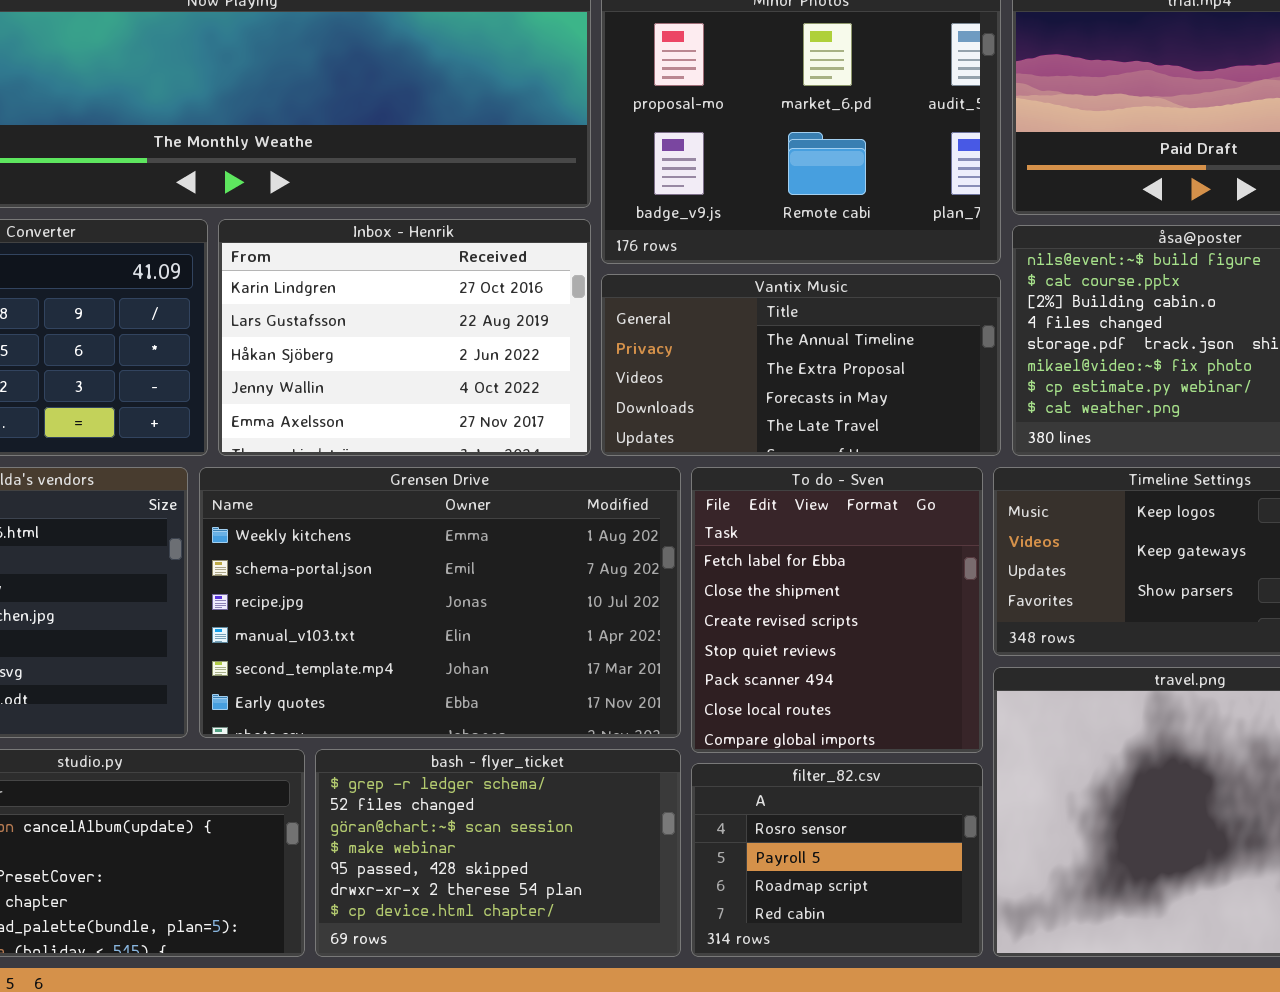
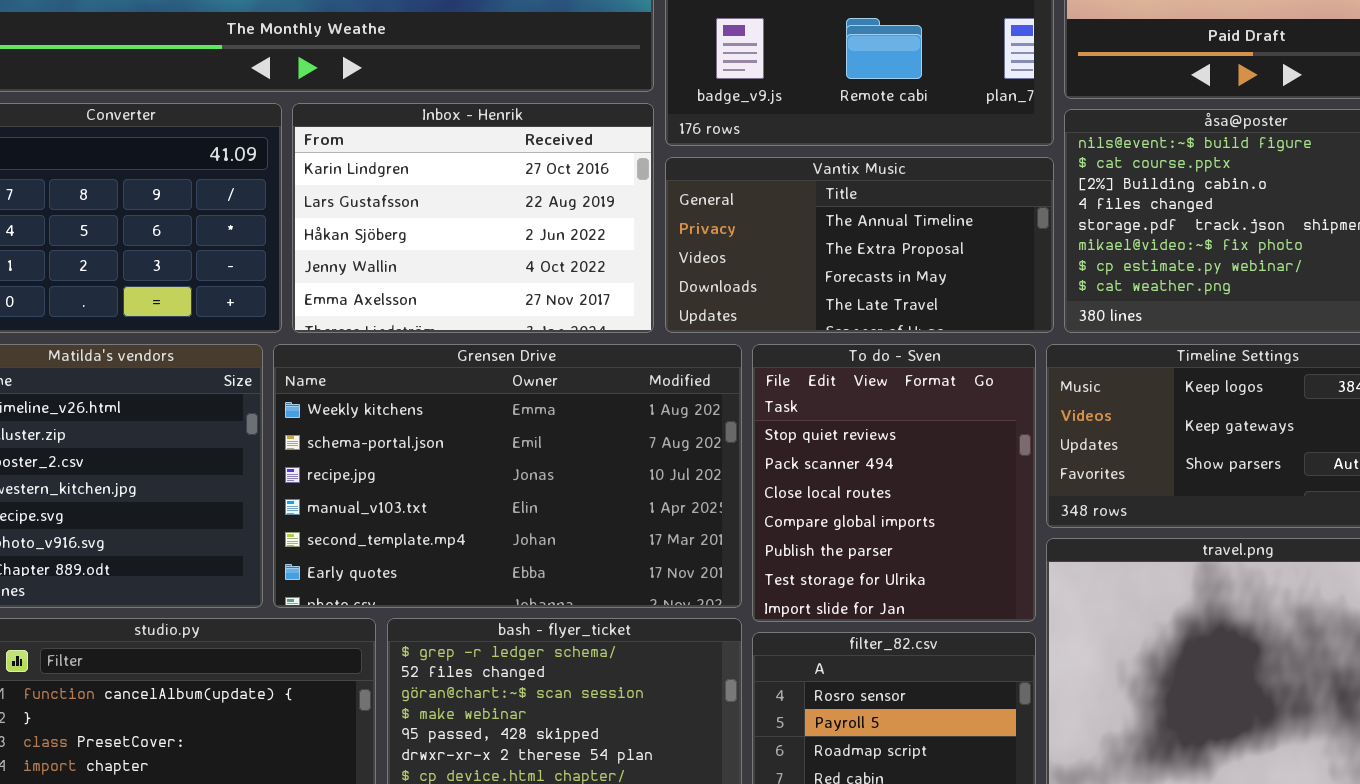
To do - Sven: [691,467,983,753] -> [752,344,1036,622], scrolled down 3 rows

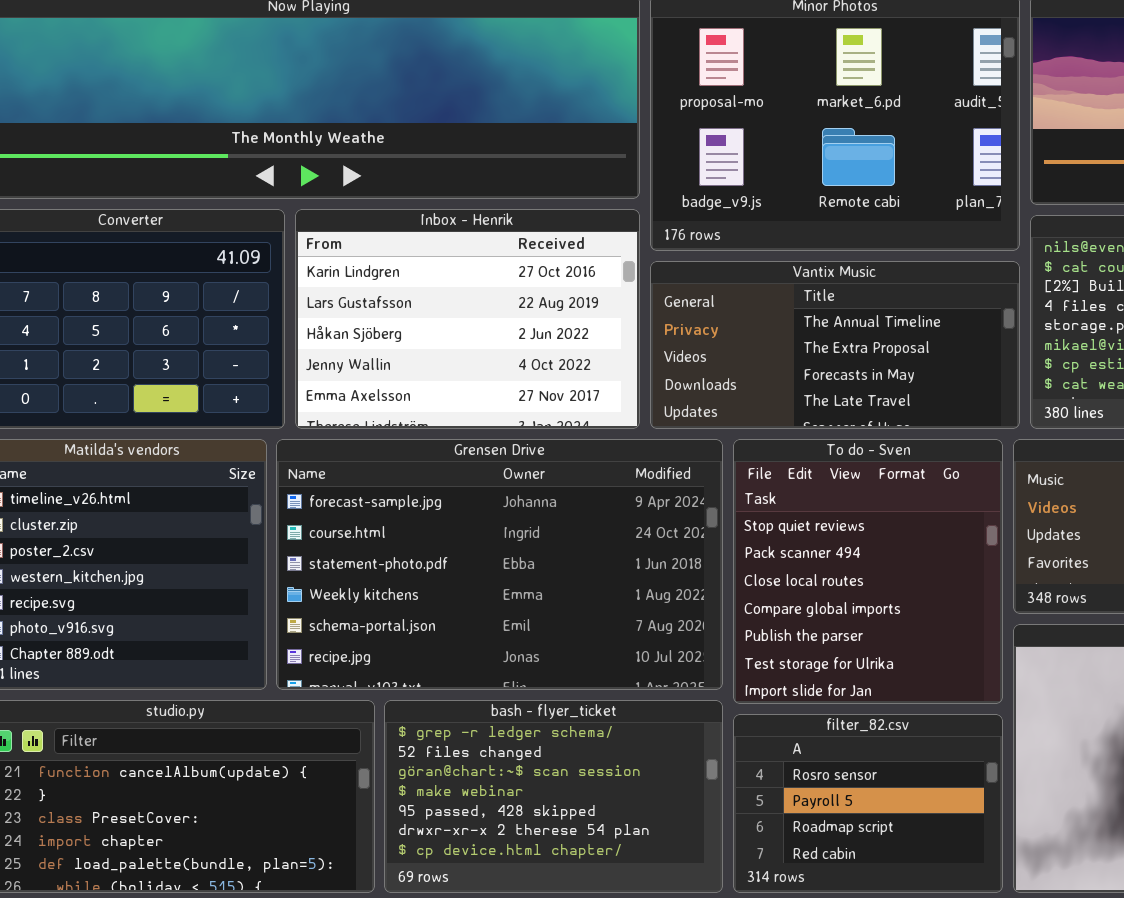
Grensen Drive: [273,344,742,608] -> [276,439,723,690], scrolled up 3 rows

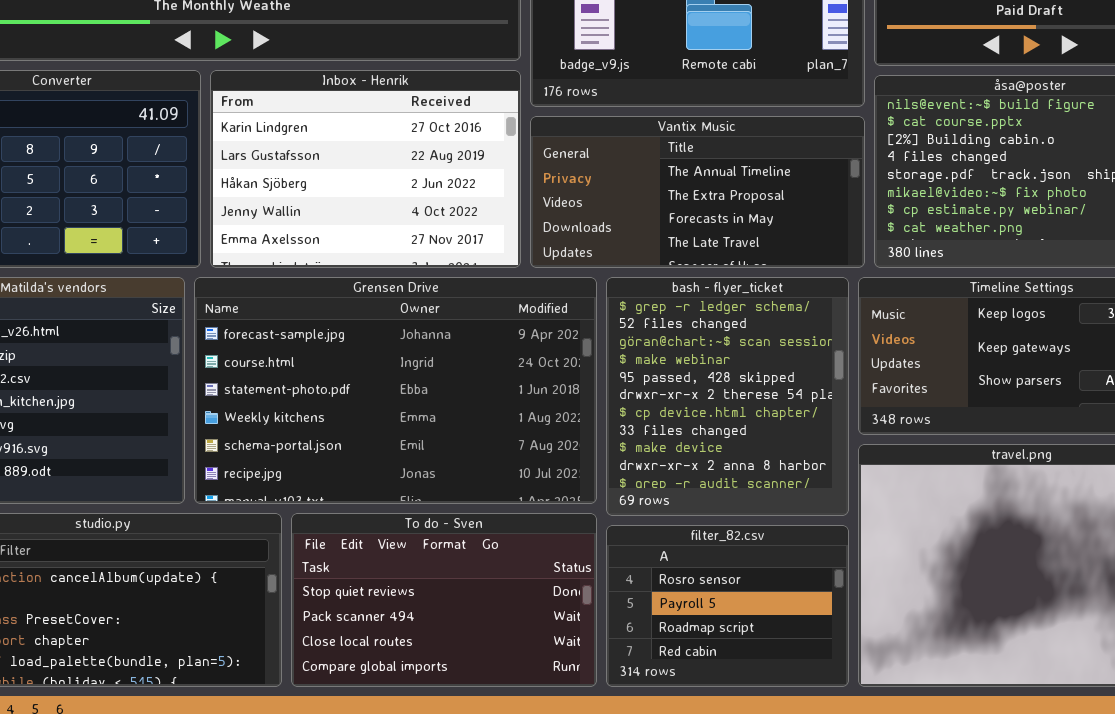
To do - Sven: [733,439,1003,704] -> [291,513,597,687], moved, resized
bash - flyer_ticket: [384,700,723,893] -> [606,277,849,516], moved, resized

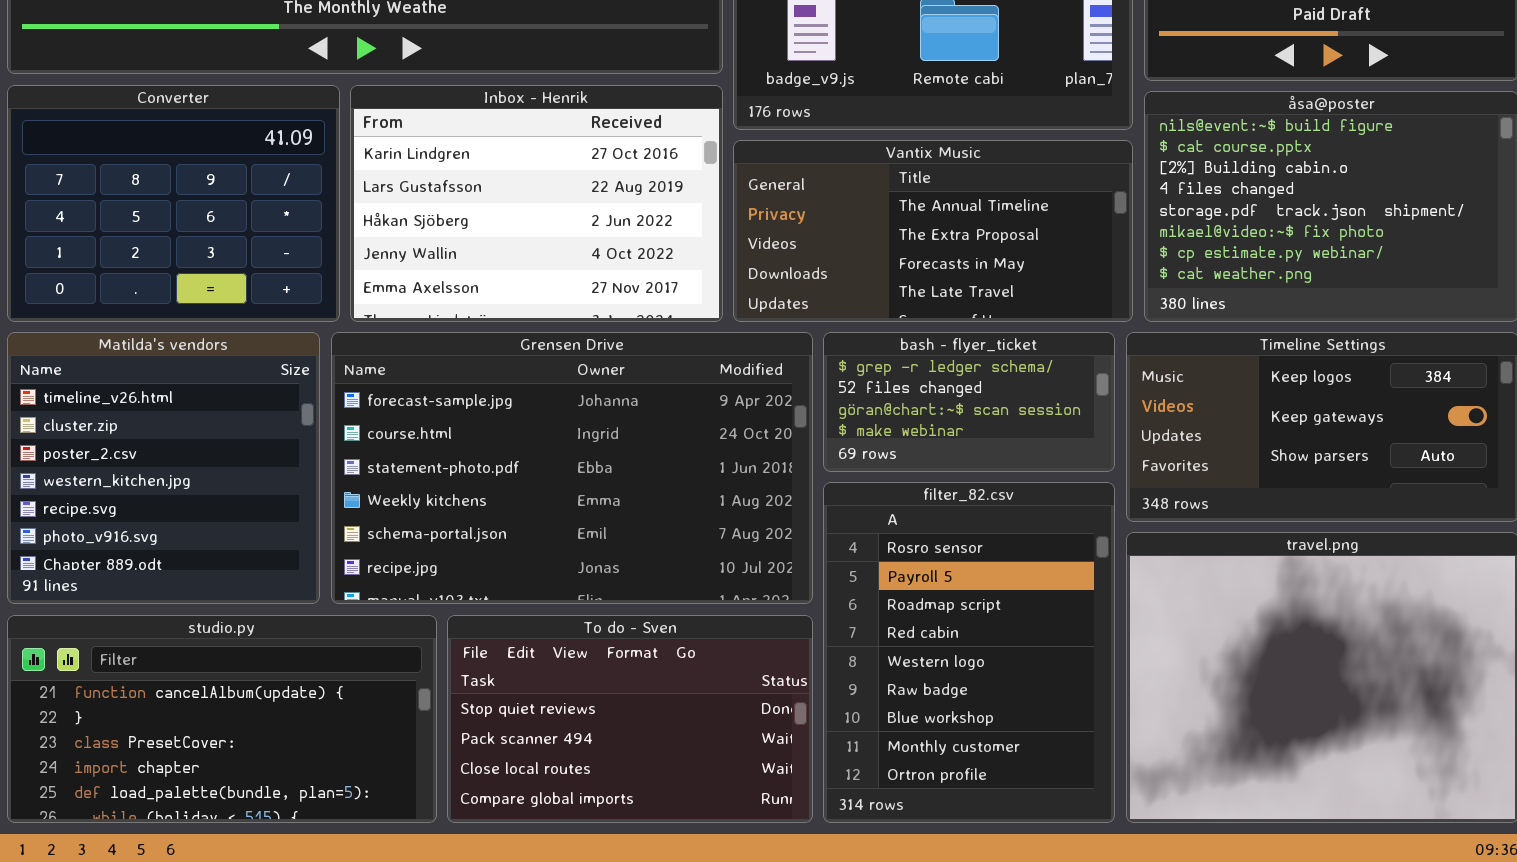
bash - flyer_ticket: [606,277,849,516] -> [823,332,1115,472], resized
filter_82.csv: [606,525,849,687] -> [823,482,1115,823], resized

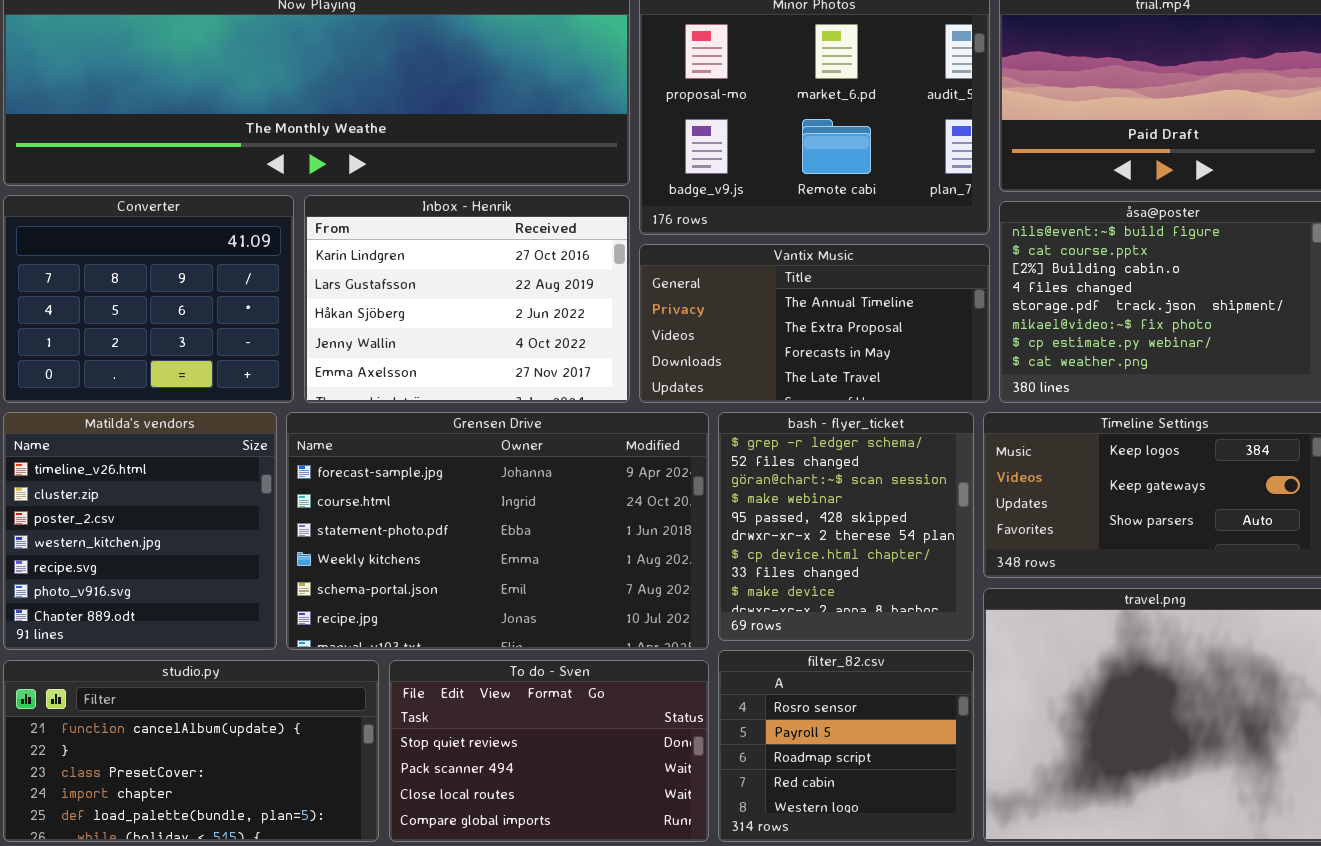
bash - flyer_ticket: [823,332,1115,472] -> [718,412,974,641], resized
filter_82.csv: [823,482,1115,823] -> [718,650,974,842], resized

